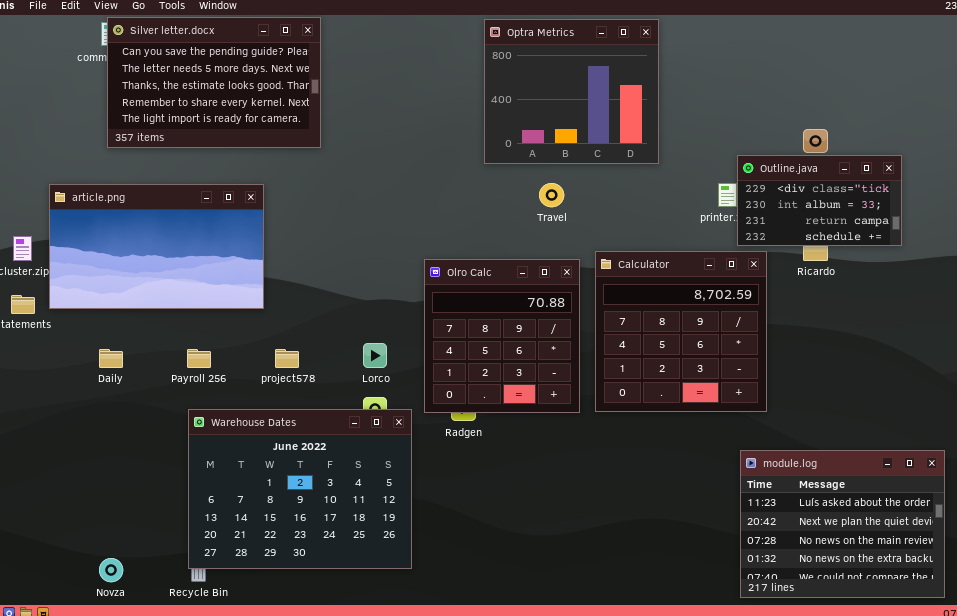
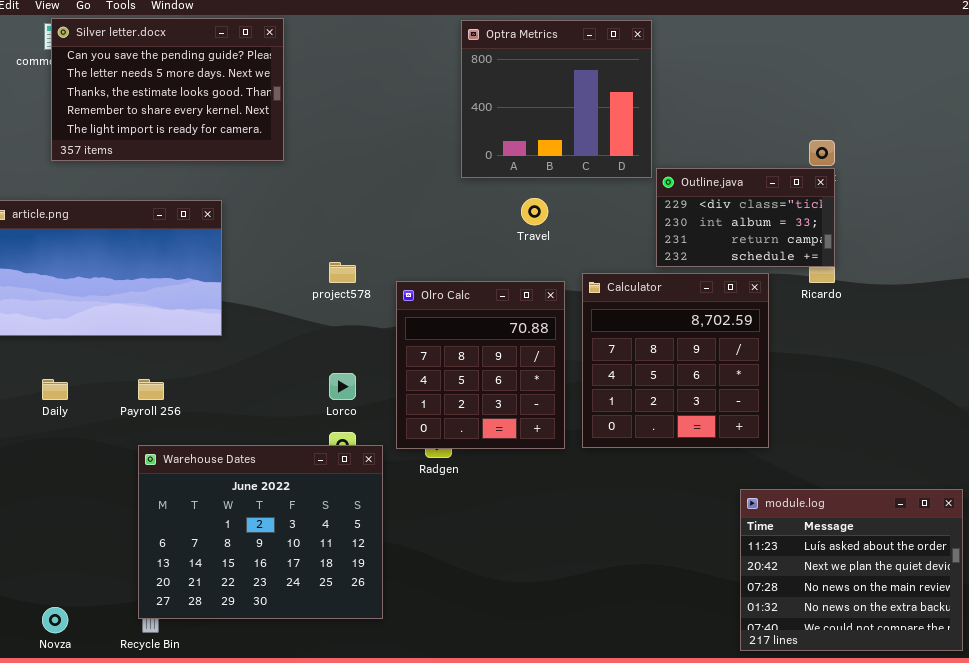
Outline.java: [737,155,902,246] -> [656,168,835,267], moved
project578: [275,349,299,368] -> [329,262,356,283], moved

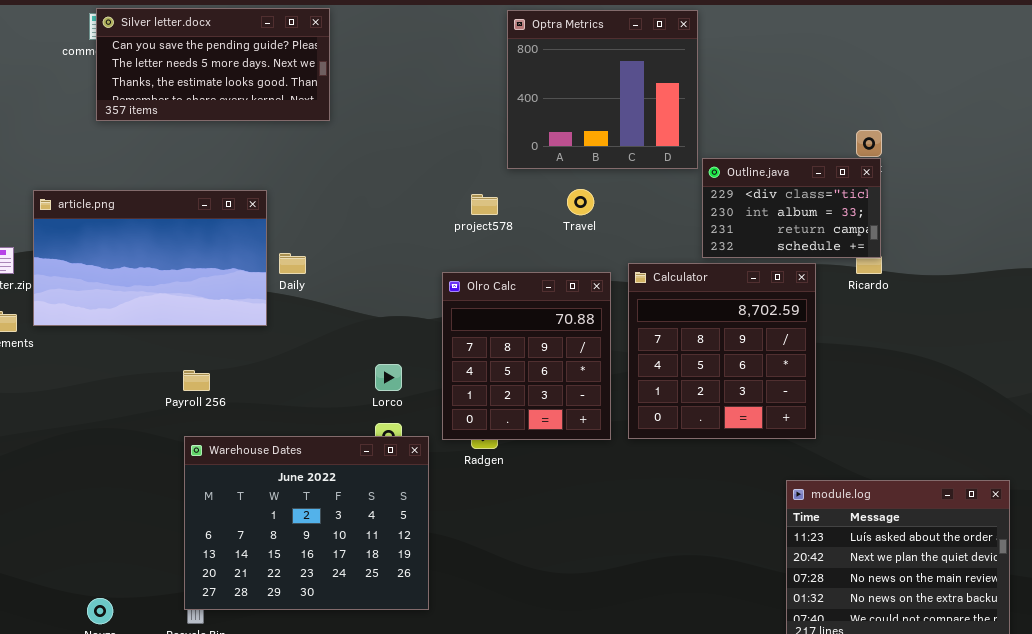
Silver letter.docx: [51,18,284,161] -> [96,8,330,121], resized
project578: [329,262,356,283] -> [471,194,498,215], moved
Daily: [42,379,68,400] -> [279,253,306,274], moved

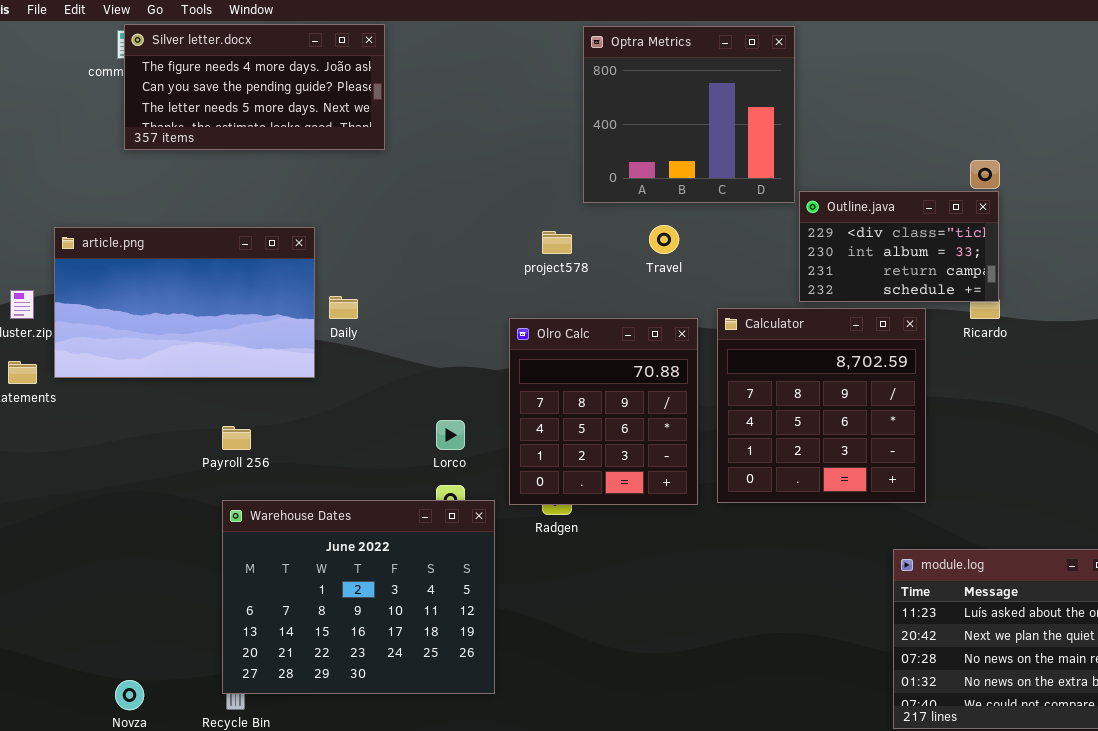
Silver letter.docx: [96,8,330,121] -> [124,24,385,150], scrolled up 1 row

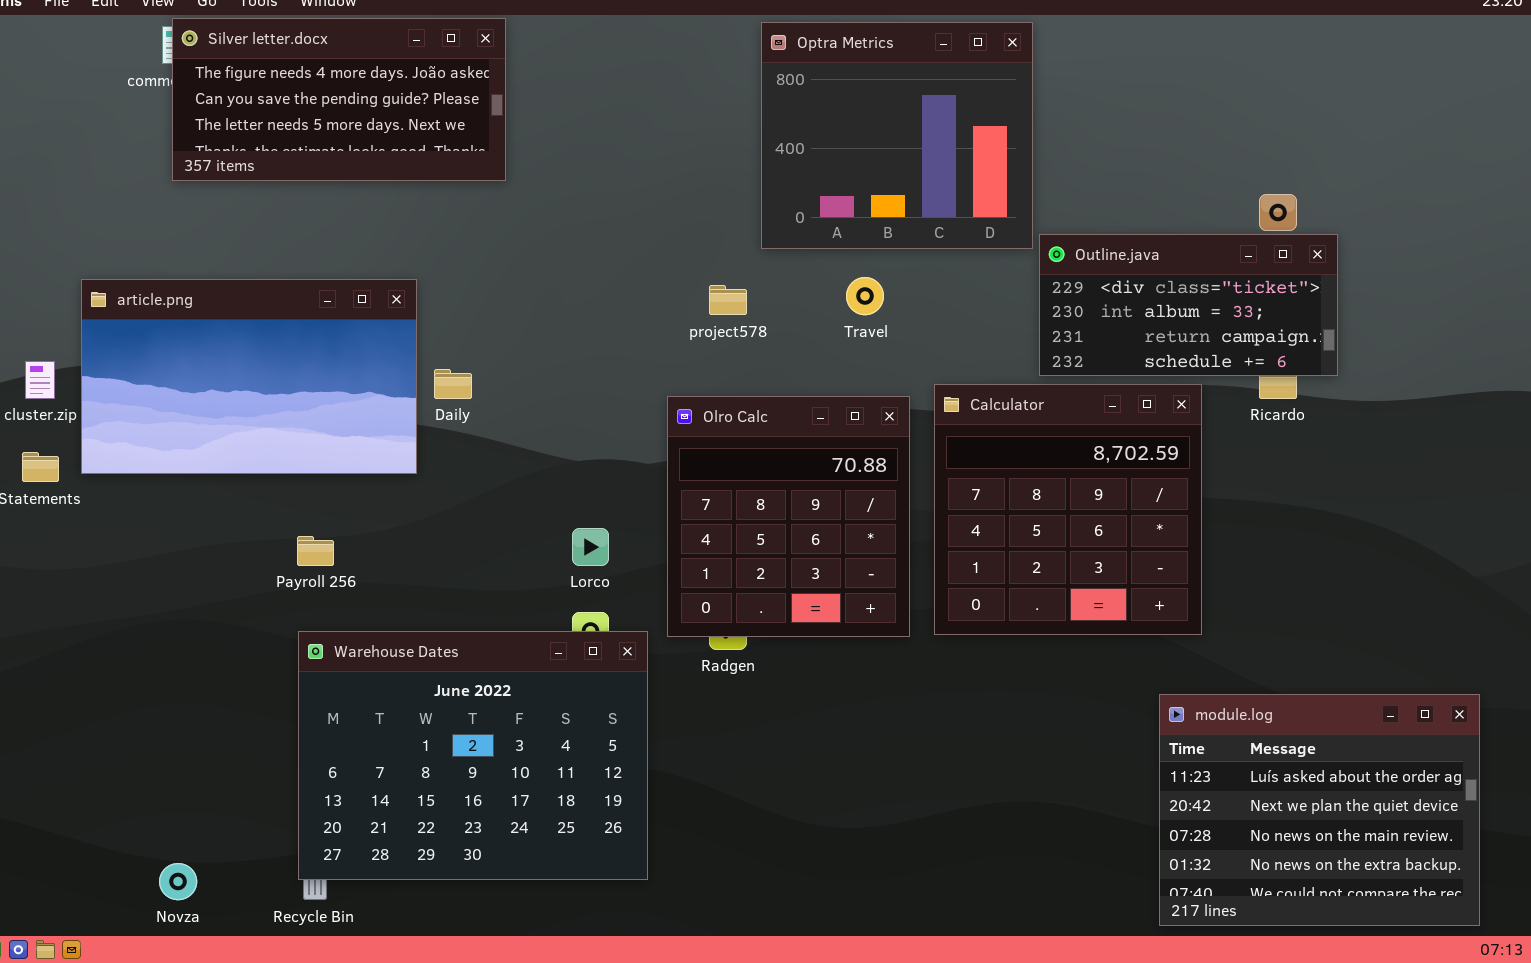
Outline.java: [799,191,999,302] -> [1039,234,1338,376], resized

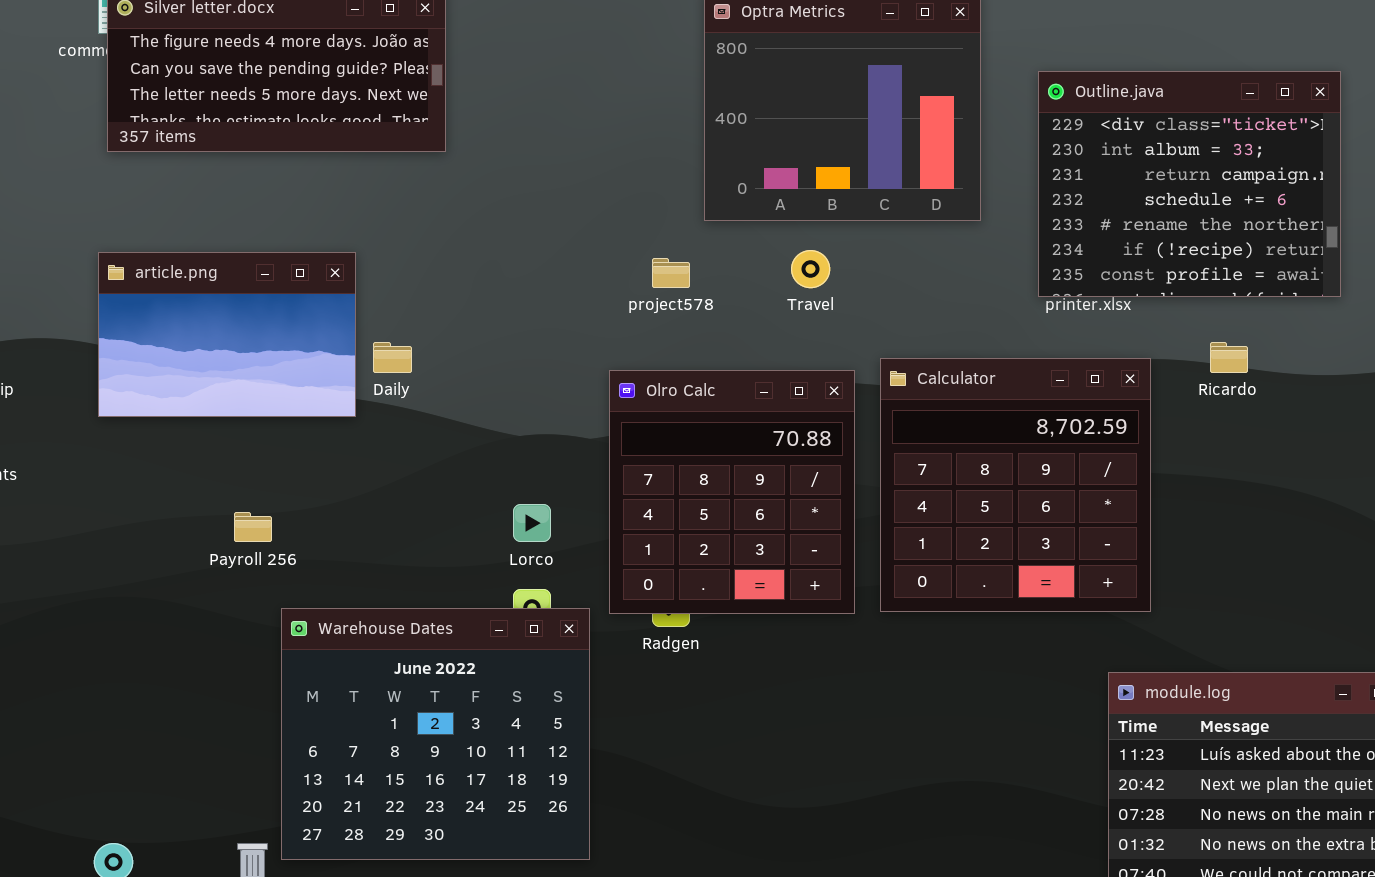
Outline.java: [1039,234,1338,376] -> [1038,71,1341,297], moved, resized
article.png: [81,279,417,474] -> [98,252,356,417], resized
Warehouse Dates: [298,631,648,880] -> [281,608,590,860], resized

